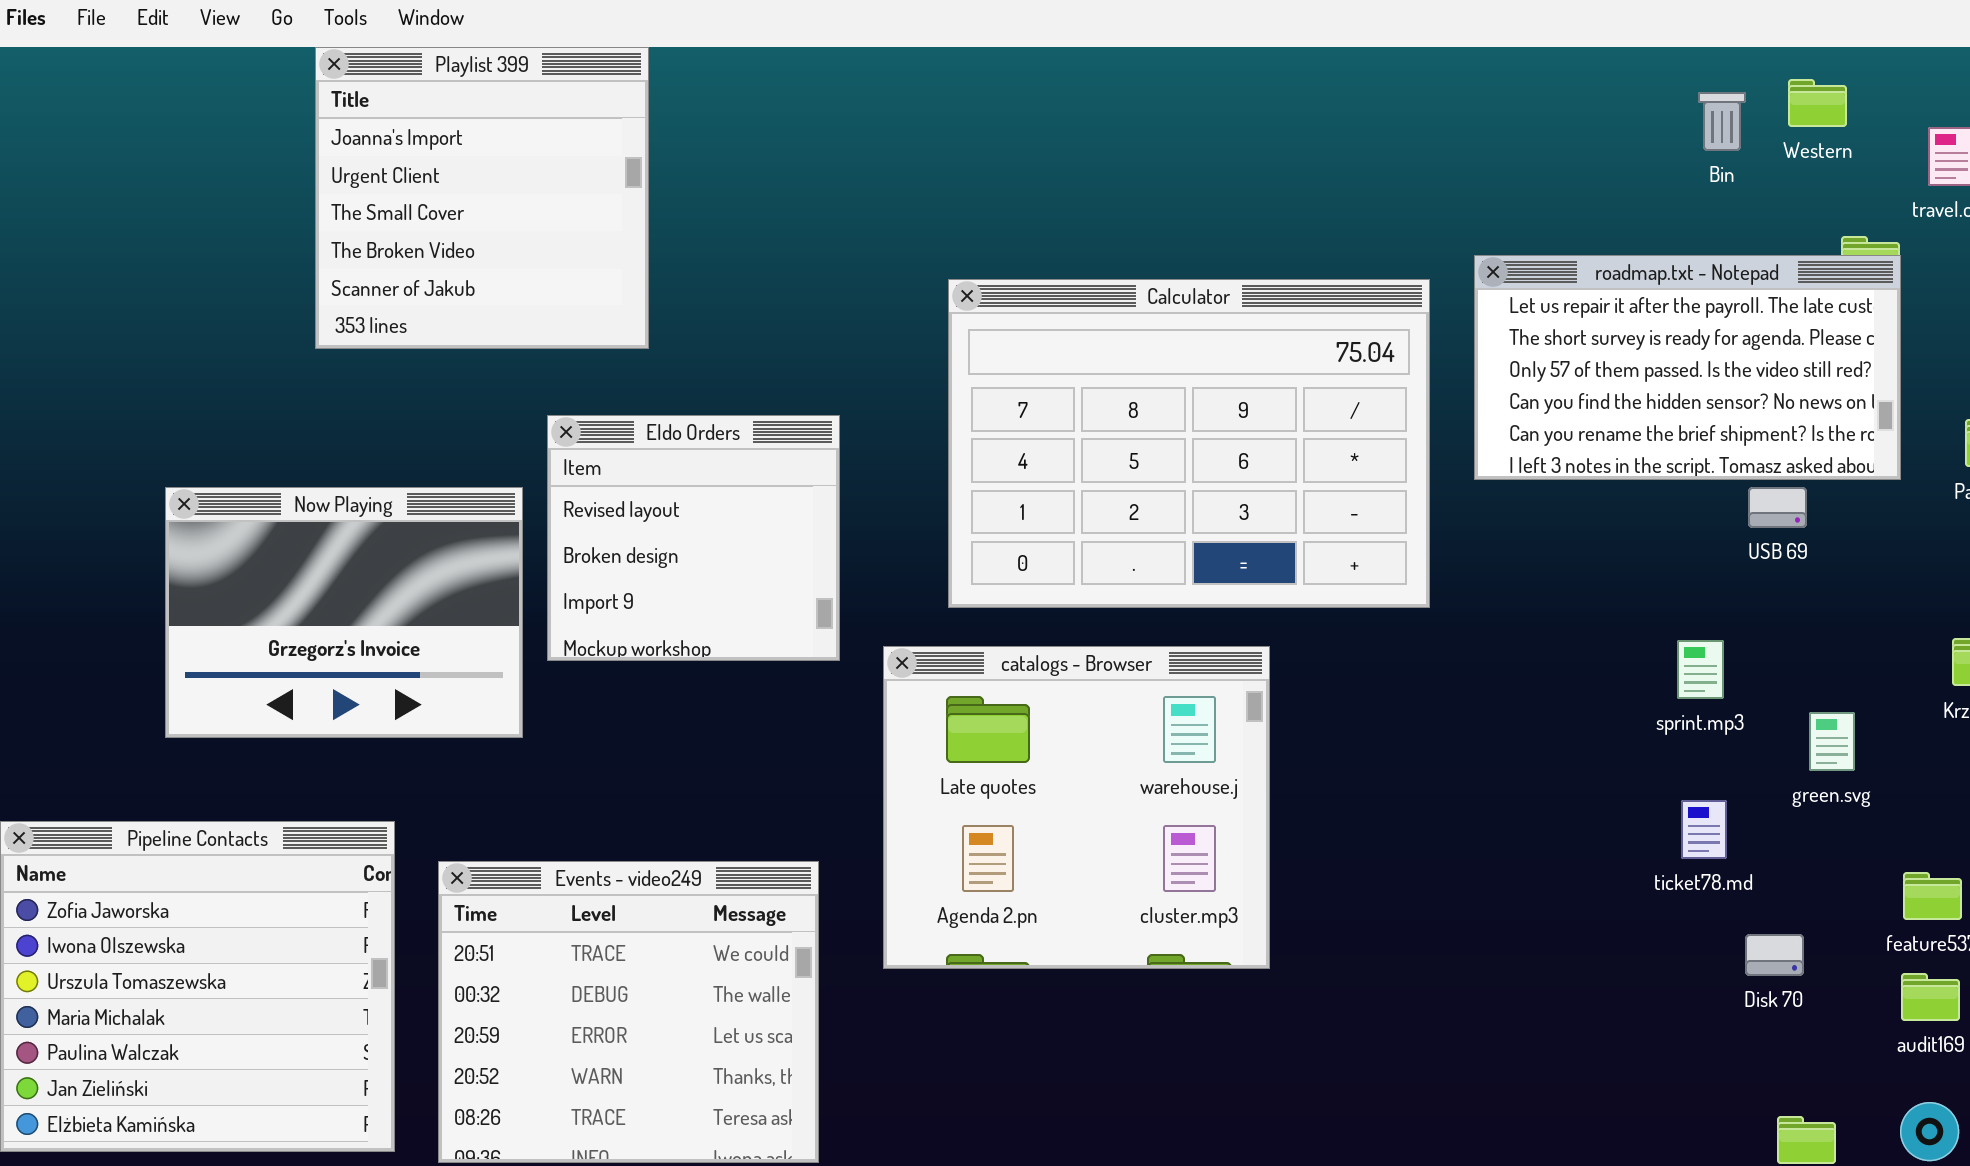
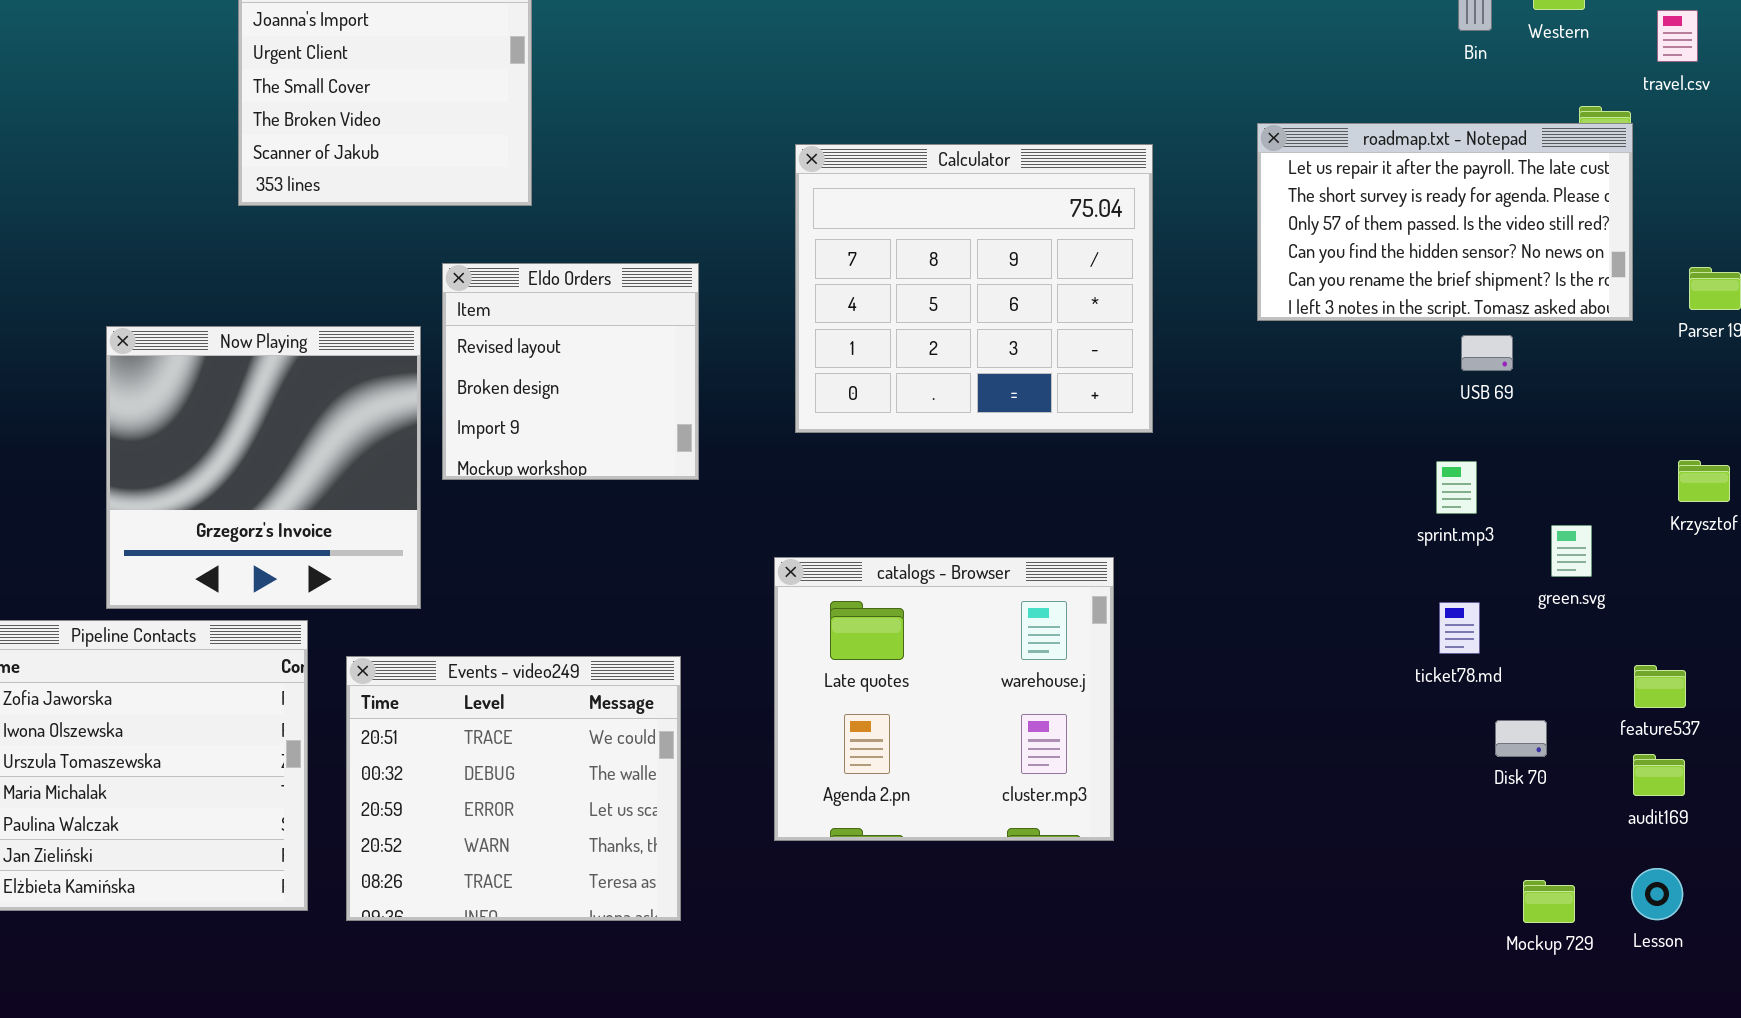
Calculator: [948,279,1430,608] -> [795,144,1153,433], resized
Now Playing: [165,487,523,738] -> [106,326,421,609], resized
USB 69: [1748,487,1807,528] -> [1461,335,1513,371], moved
catalogs - Browser: [883,646,1270,969] -> [774,557,1114,841], moved

